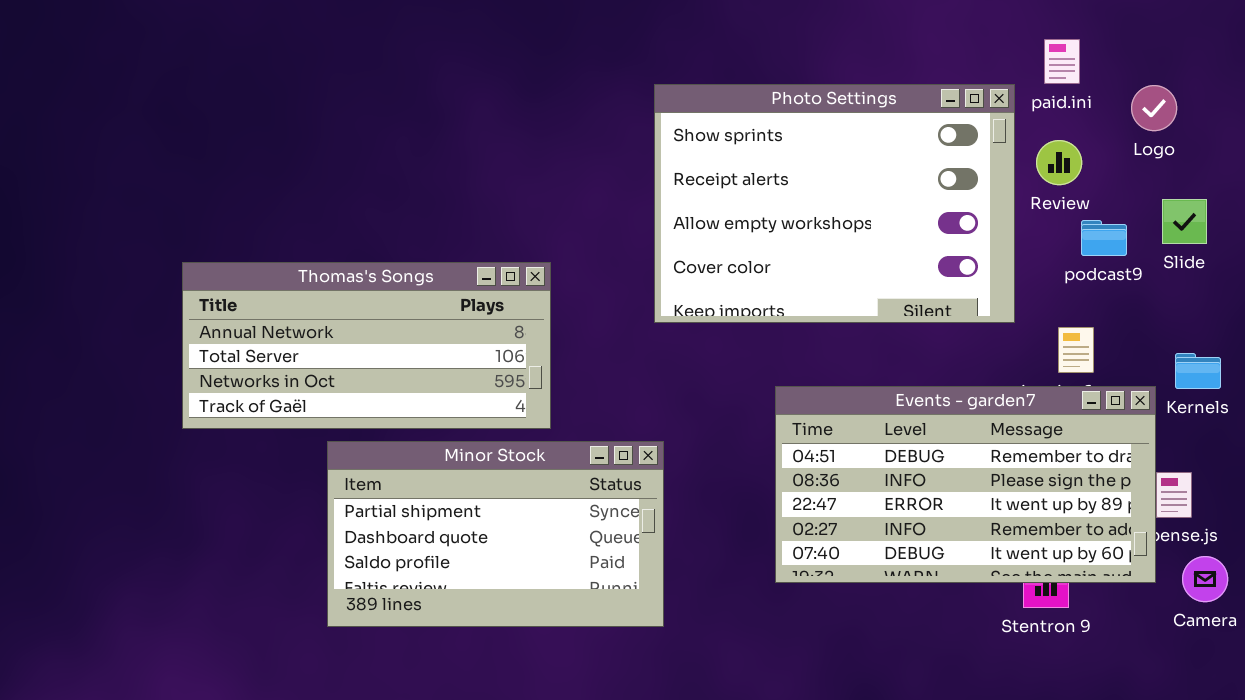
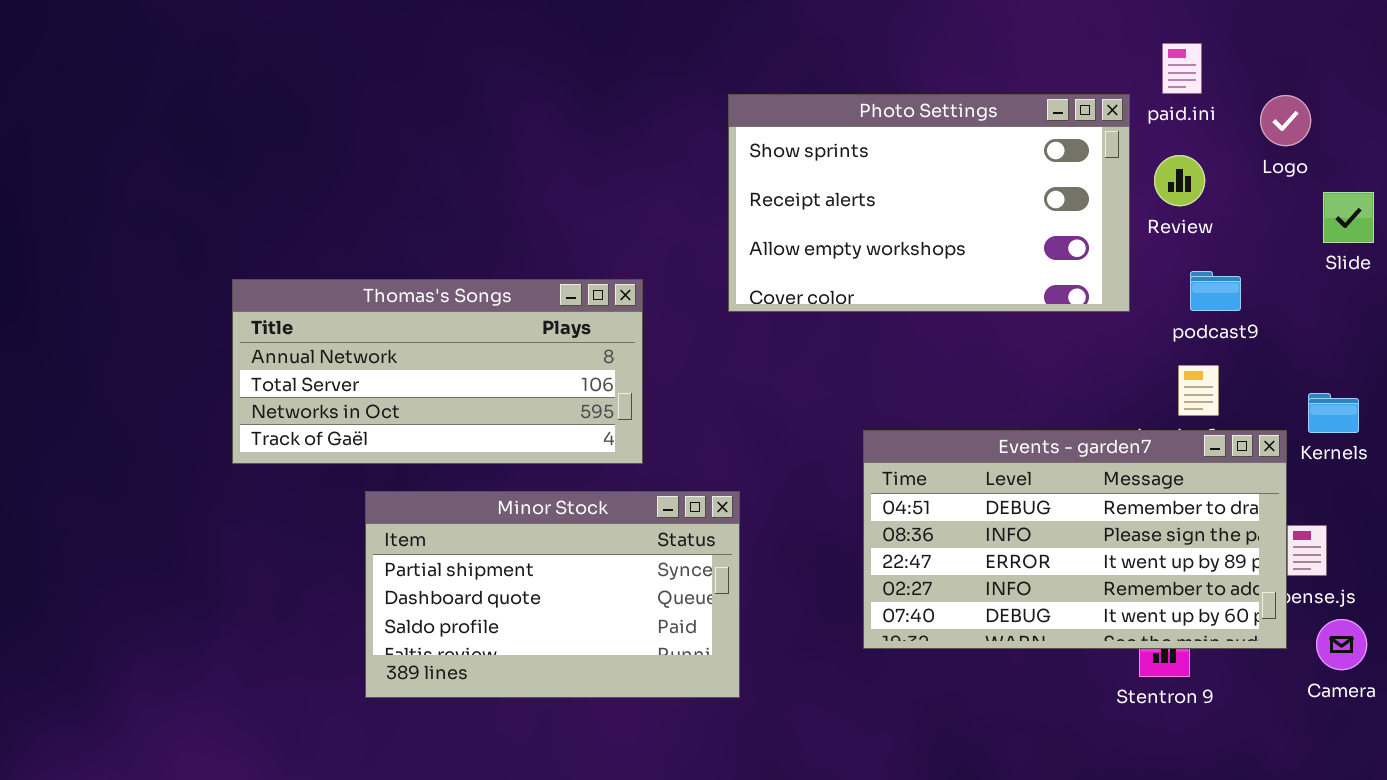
Photo Settings: [654,84,1015,323] -> [728,94,1130,312], resized
Slide: [1162,199,1207,244] -> [1323,192,1374,243], moved
podcast9: [1081,220,1127,256] -> [1190,271,1241,311], moved
Thomas's Songs: [182,262,551,429] -> [232,279,643,464], moved

